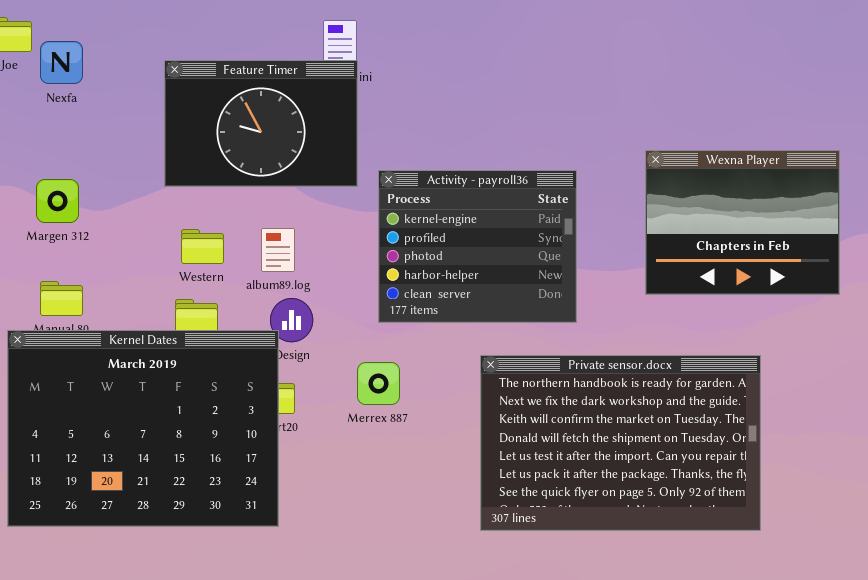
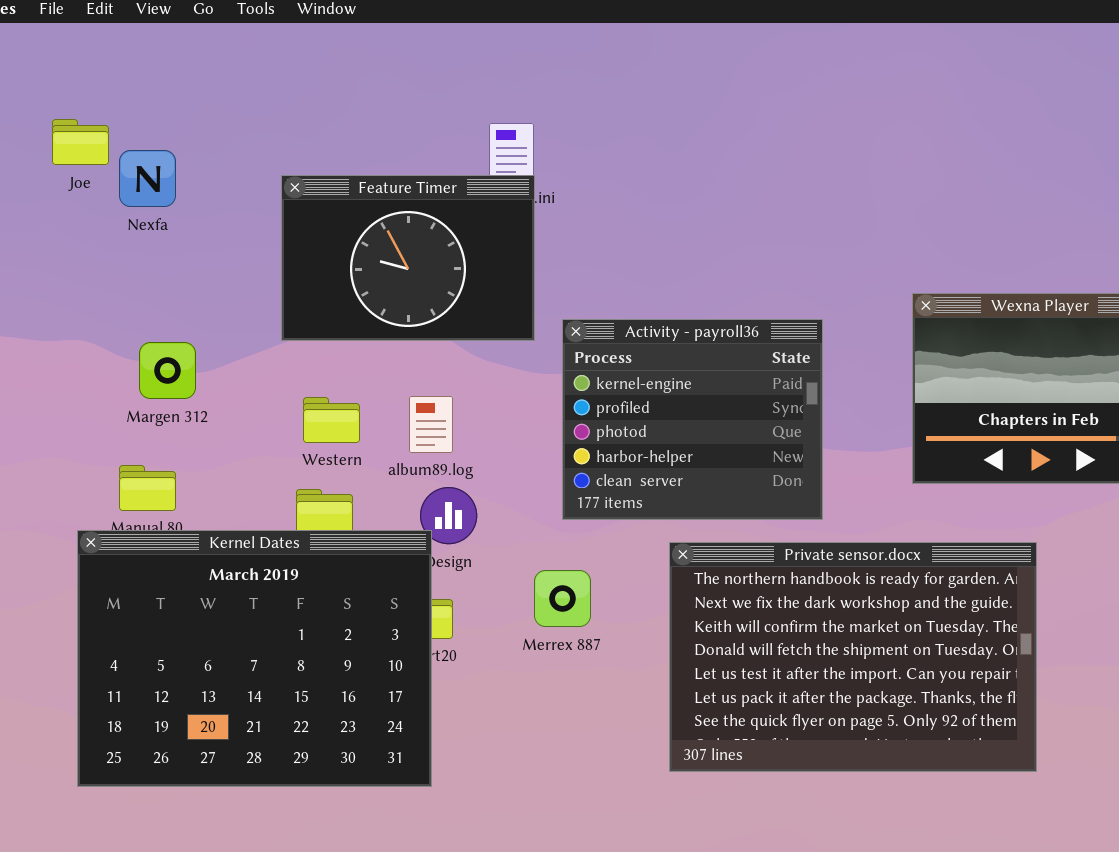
Margen 312: [36,179,79,223] -> [139,342,196,399], moved
Private sensor.docx: [480,355,761,531] -> [669,542,1037,772], moved

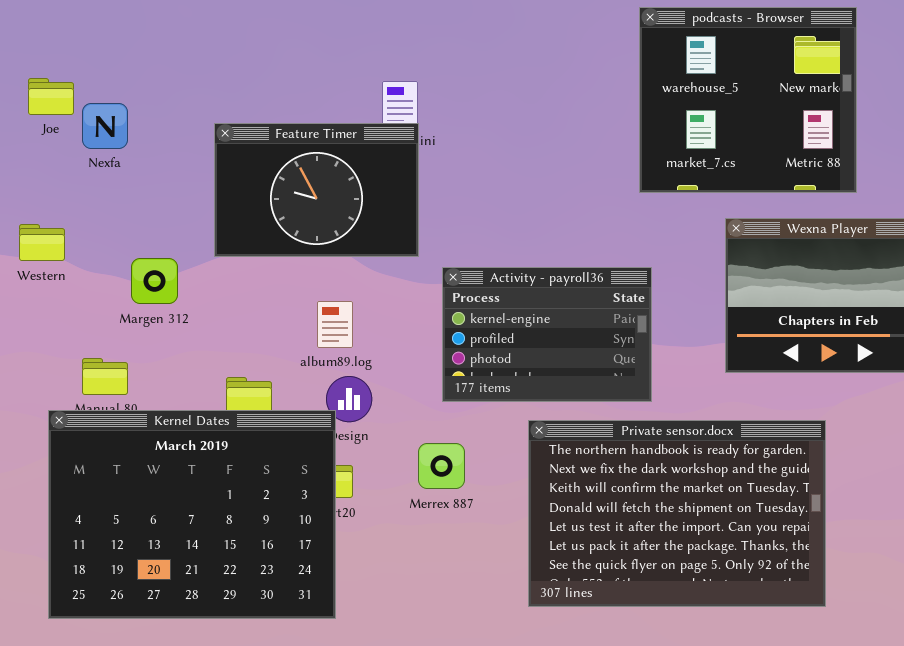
podcasts - Browser: none -> [639,7,857,193], opened
Activity - payroll36: [562,319,823,520] -> [442,267,652,402], resized
Margen 312: [139,342,196,399] -> [131,258,178,304], moved
Western: [303,397,360,443] -> [19,224,65,261], moved

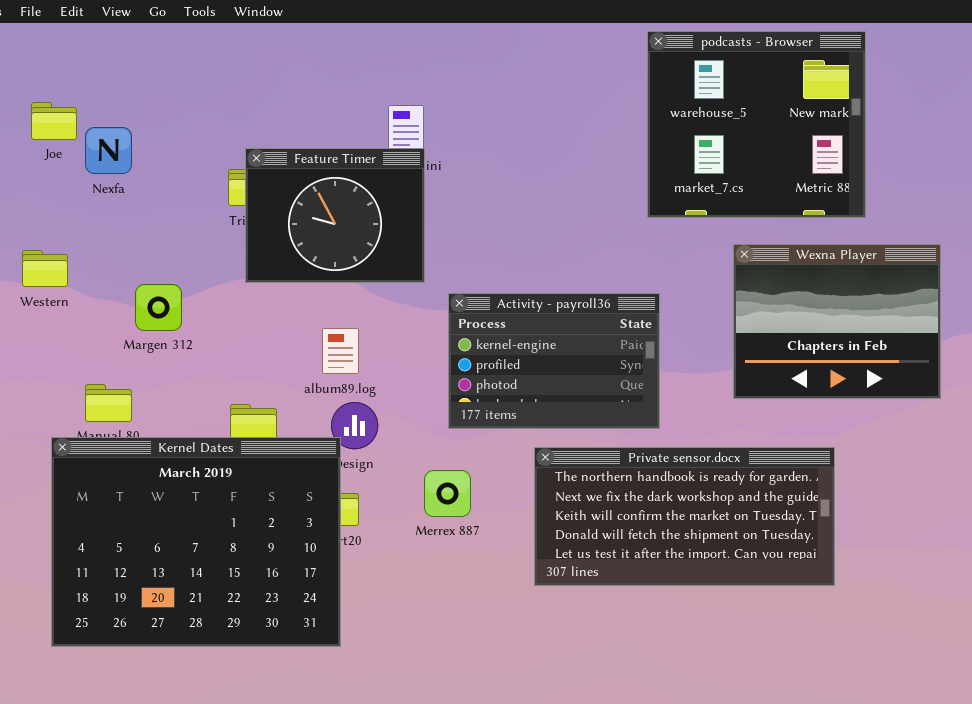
Feature Timer: [214,123,419,257] -> [245,148,425,283], resized
Private sensor.docx: [528,420,826,607] -> [534,447,835,586], resized

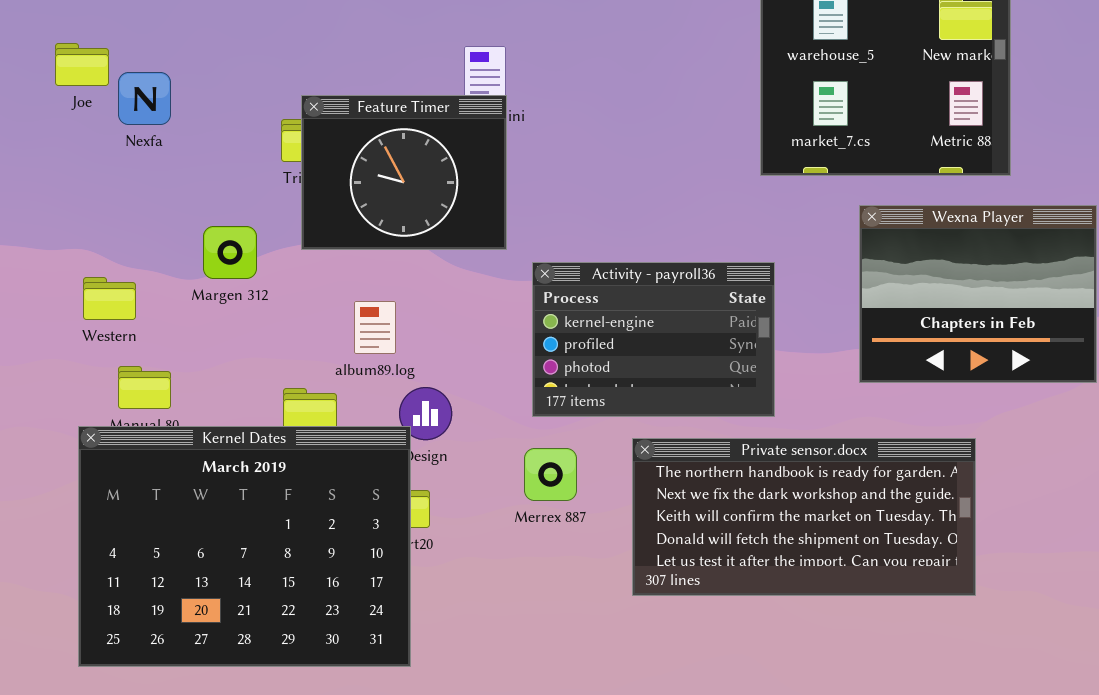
Western: [22,250,68,287] -> [83,277,136,320], moved
Margen 312: [135,284,182,331] -> [203,226,257,279], moved
album89.log: [322,328,359,374] -> [354,301,396,354], moved
Merrex 887: [424,470,471,517] -> [524,448,577,501], moved

